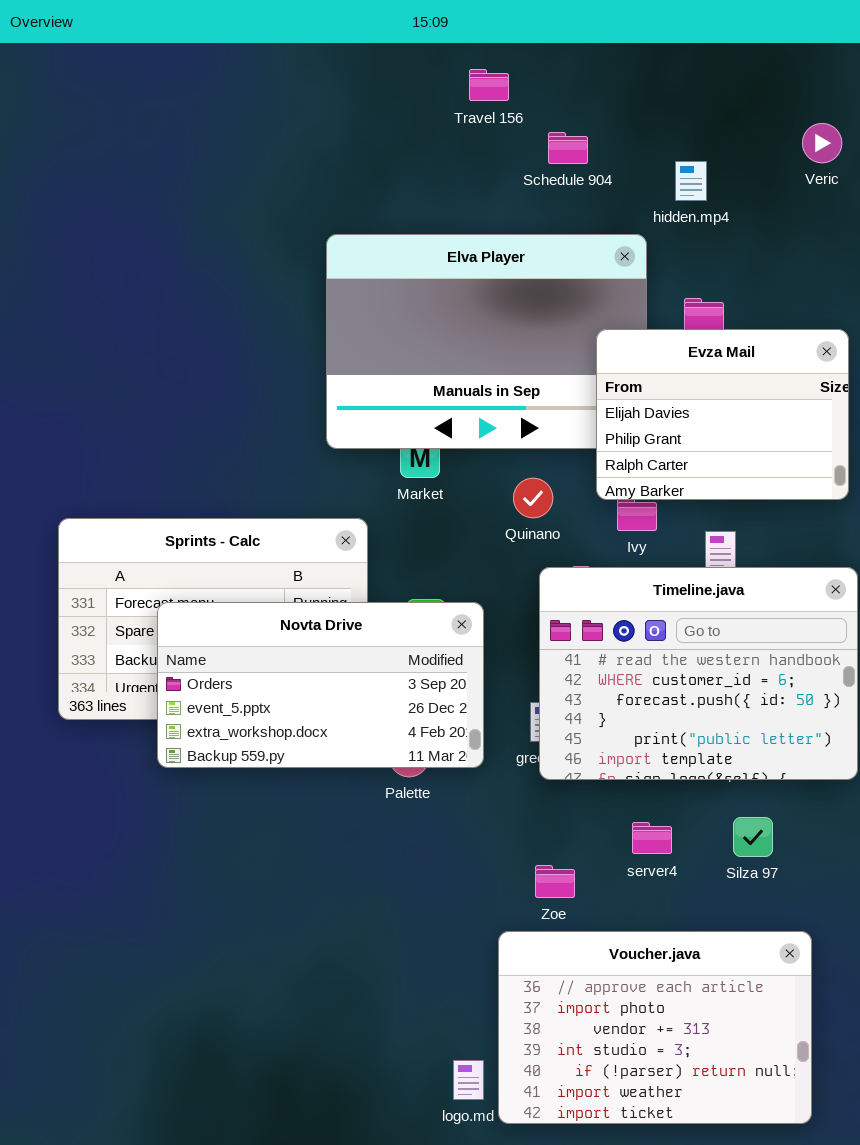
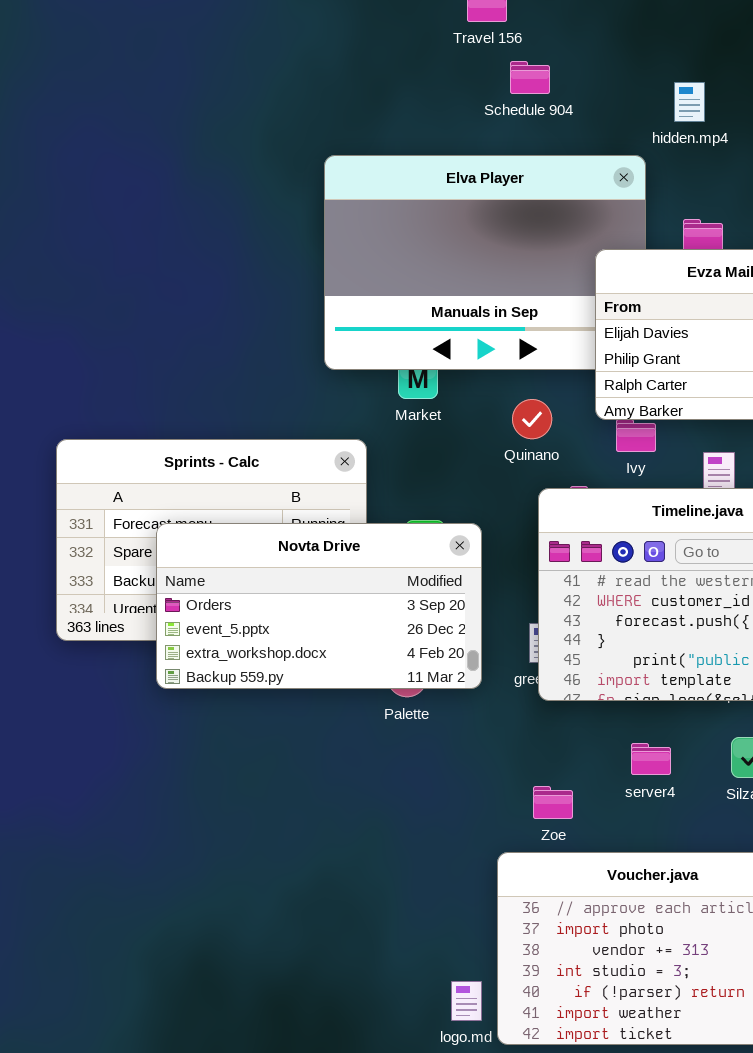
Schedule 904: [548,132,588,164] -> [510,61,550,94], moved

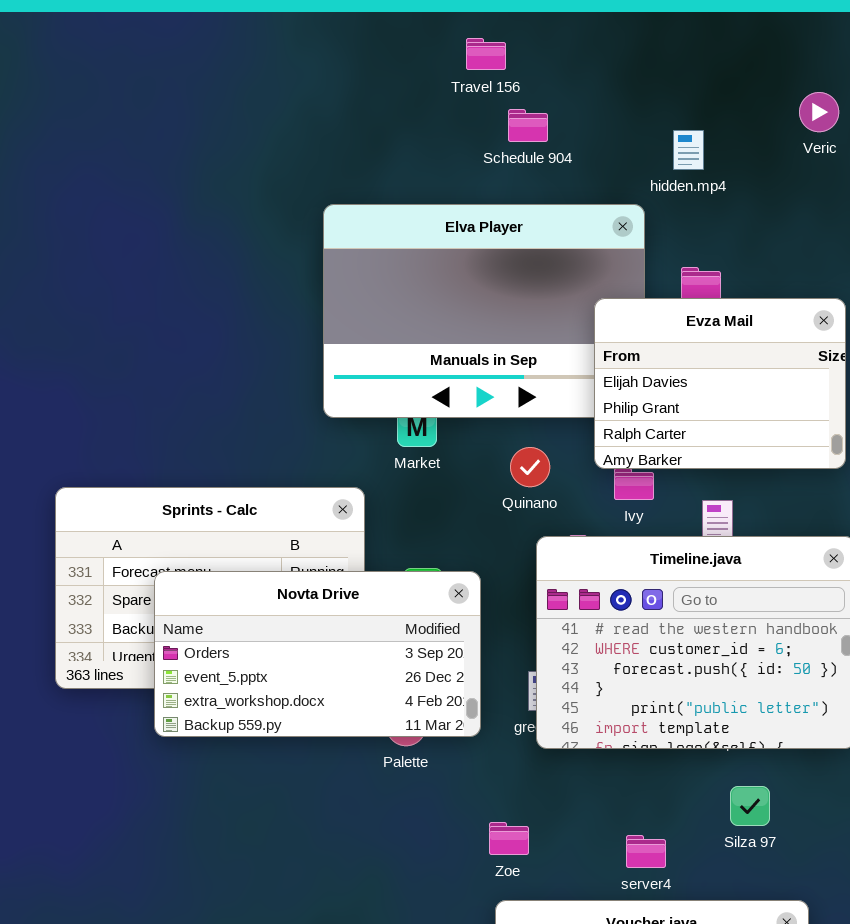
server4: [631,743,671,775] -> [626,835,666,868], moved
Zoe: [533,786,573,819] -> [489,822,529,855], moved

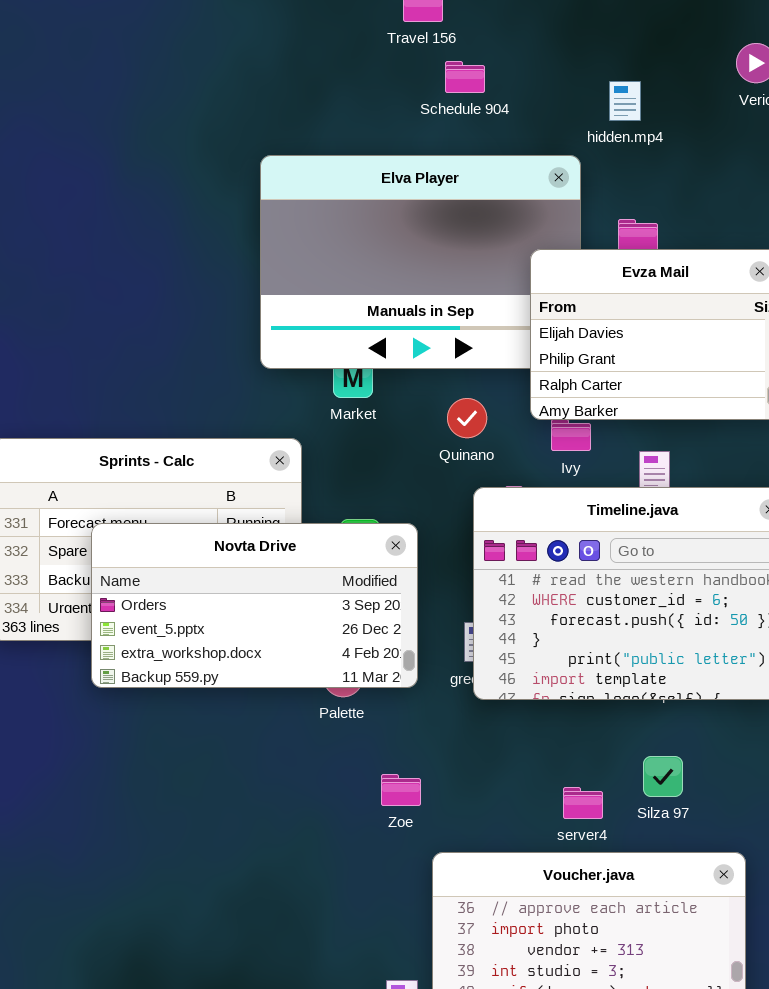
Silza 97: [730,786,770,826] -> [643,756,683,797], moved
Zoe: [489,822,529,855] -> [381,774,421,806], moved

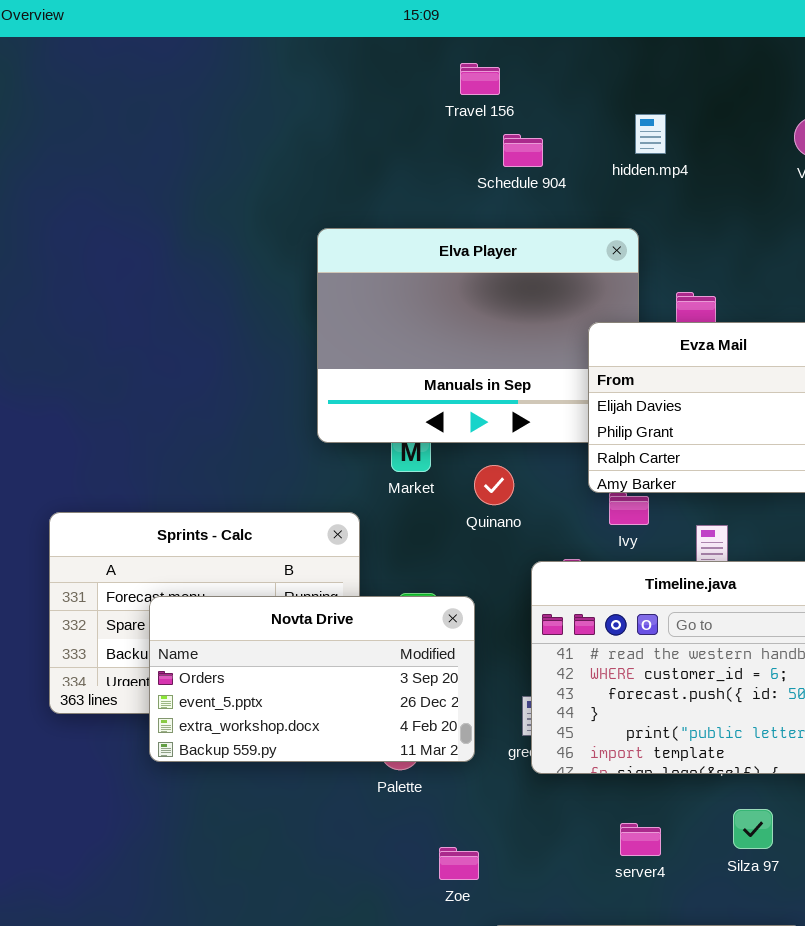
hidden.mp4: [609,81,641,121] -> [635,114,666,154], moved
Quinano: [447,398,487,438] -> [474,465,514,505], moved
Silza 97: [643,756,683,797] -> [733,809,773,849], moved
server4: [563,787,603,819] -> [620,823,661,856], moved

